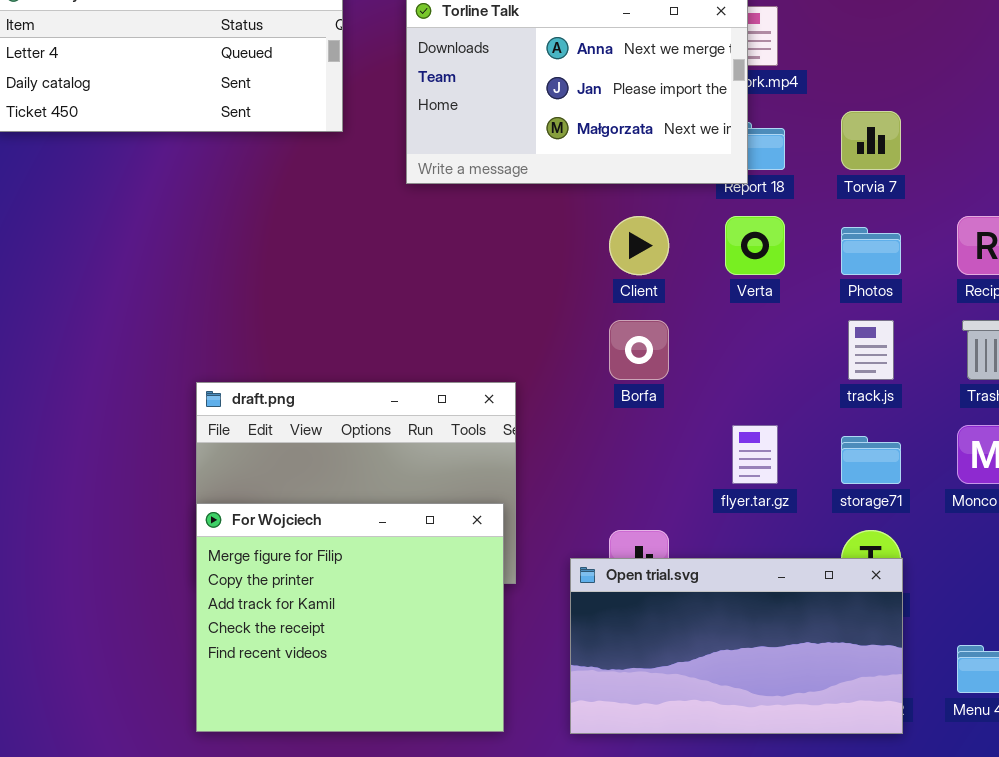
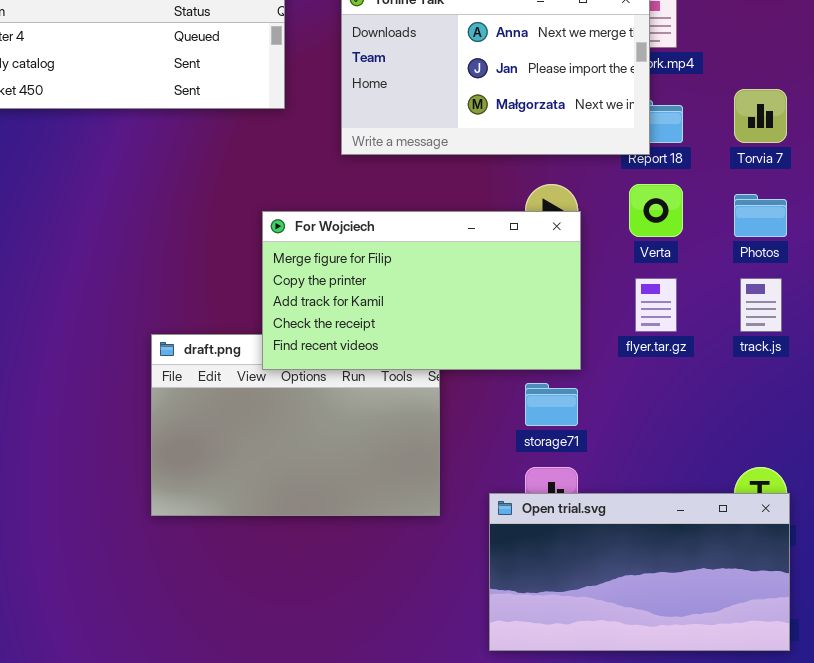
flyer.tar.gz: [732,425,778,484] -> [635,278,677,332], moved
storage71: [841,436,901,484] -> [525,383,578,426], moved
For Wojciech: [196,503,504,732] -> [262,211,581,370], moved, resized

